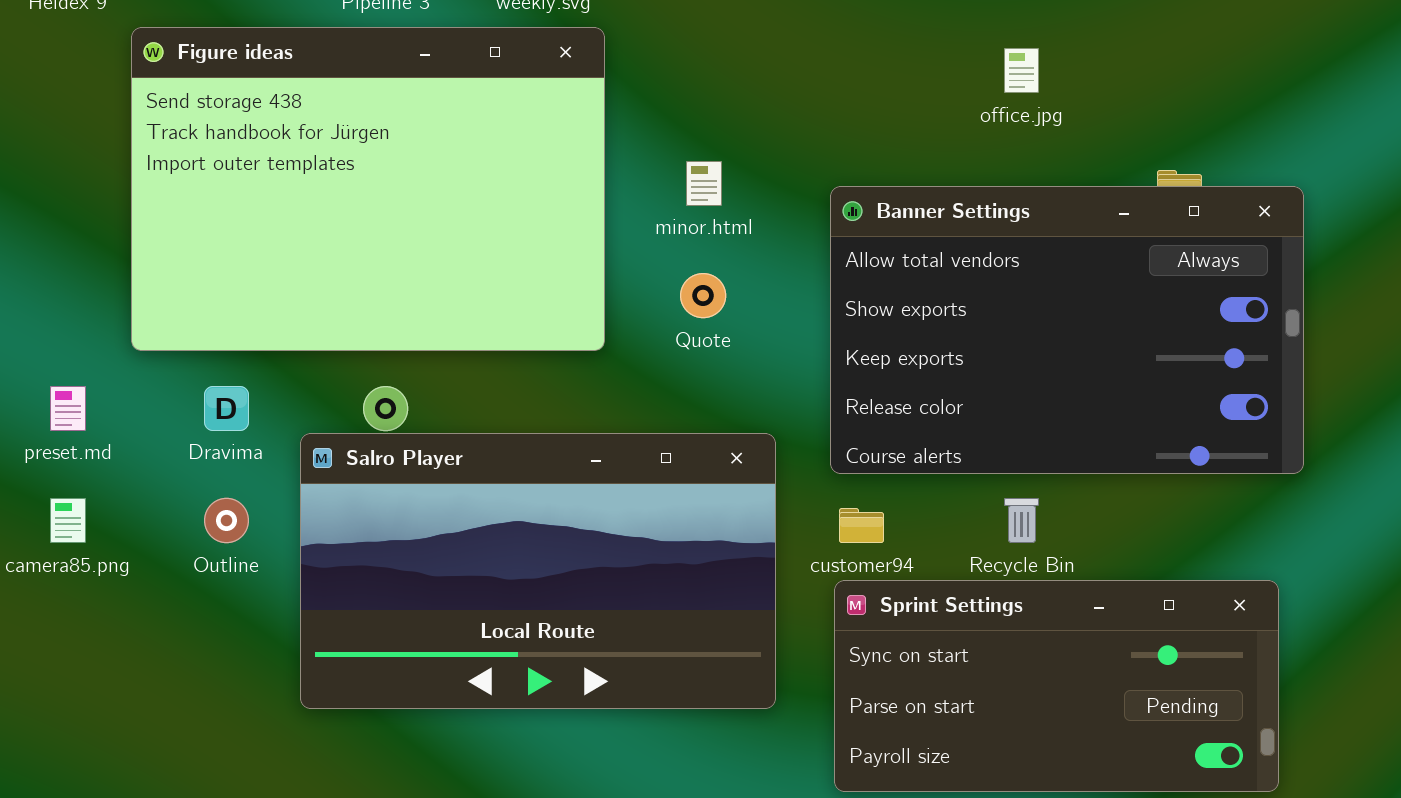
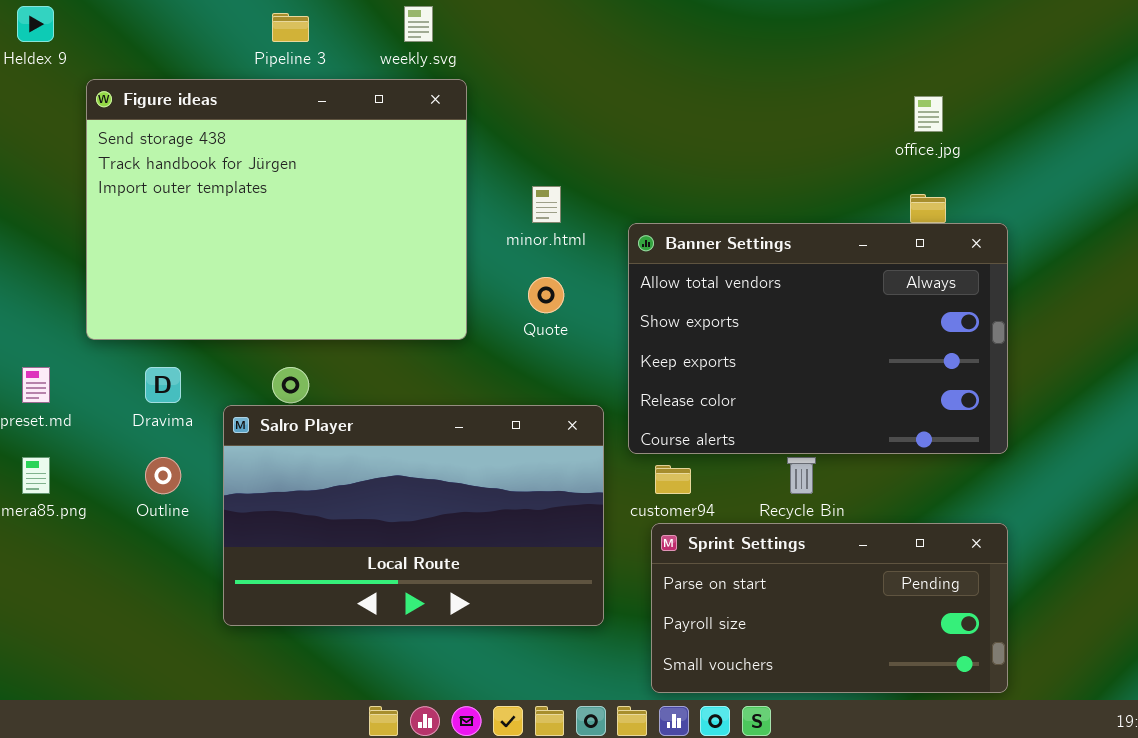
office.jpg: [1004,48,1039,93] -> [914,96,943,132], moved
Banner Settings: [830,186,1304,474] -> [628,223,1008,454], moved
Sprint Settings: [834,580,1279,792] -> [651,523,1008,693], scrolled down 1 row

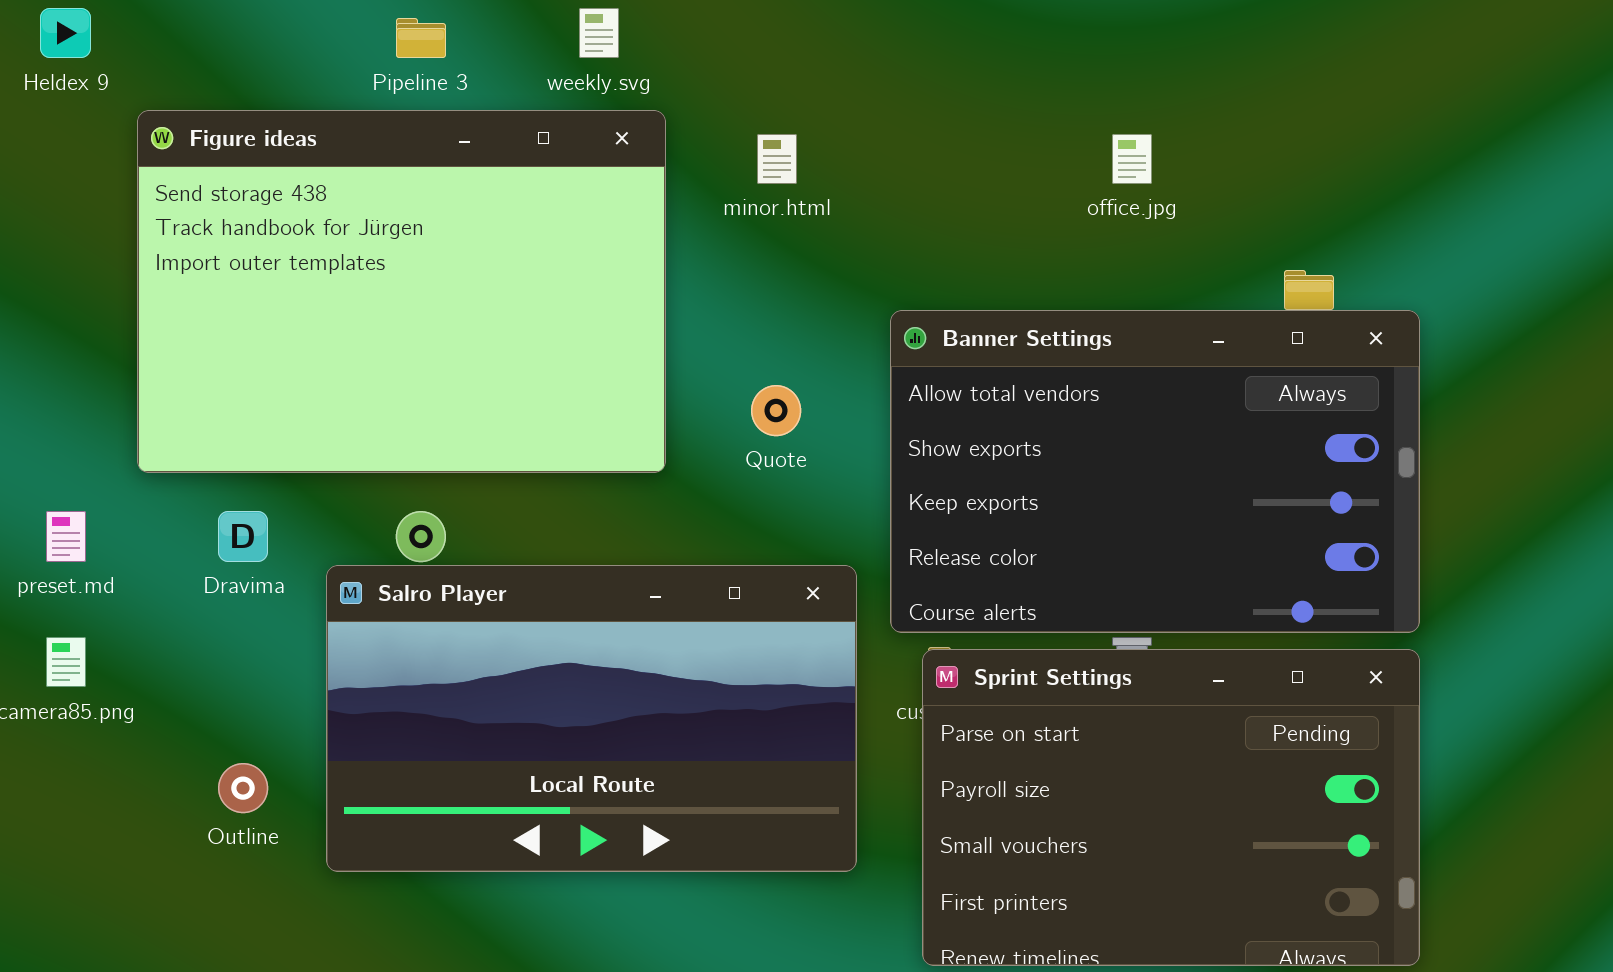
office.jpg: [914,96,943,132] -> [1112,134,1152,184], moved
minor.html: [532,186,561,223] -> [757,134,797,184], moved
Outline: [145,457,181,494] -> [218,763,268,813], moved
Sprint Settings: [651,523,1008,693] -> [922,649,1420,966], resized

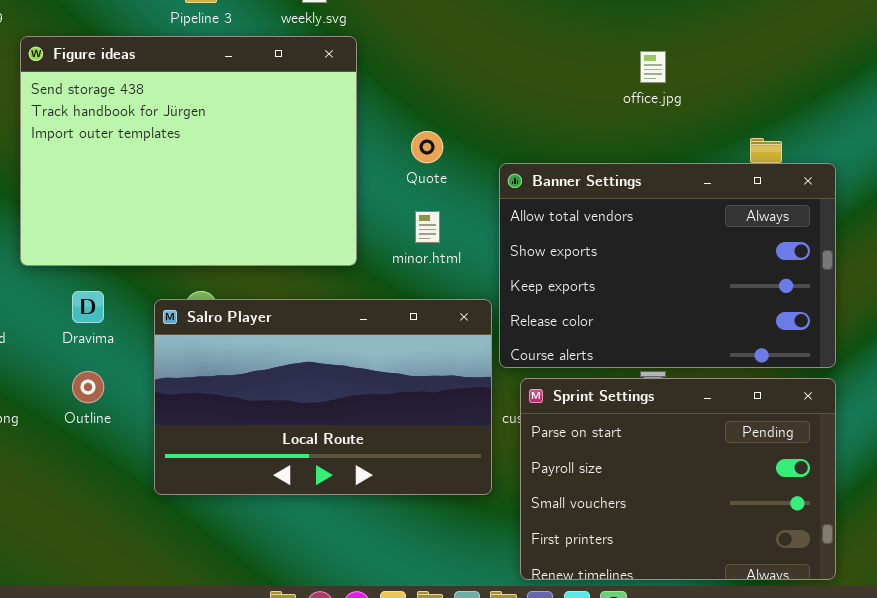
minor.html: [757,134,797,184] -> [415,211,440,243], moved
Quote: [751,385,801,436] -> [411,131,443,163], moved
Salro Player: [326,565,857,872] -> [154,299,492,495], moved
Outline: [218,763,268,813] -> [72,371,104,403], moved

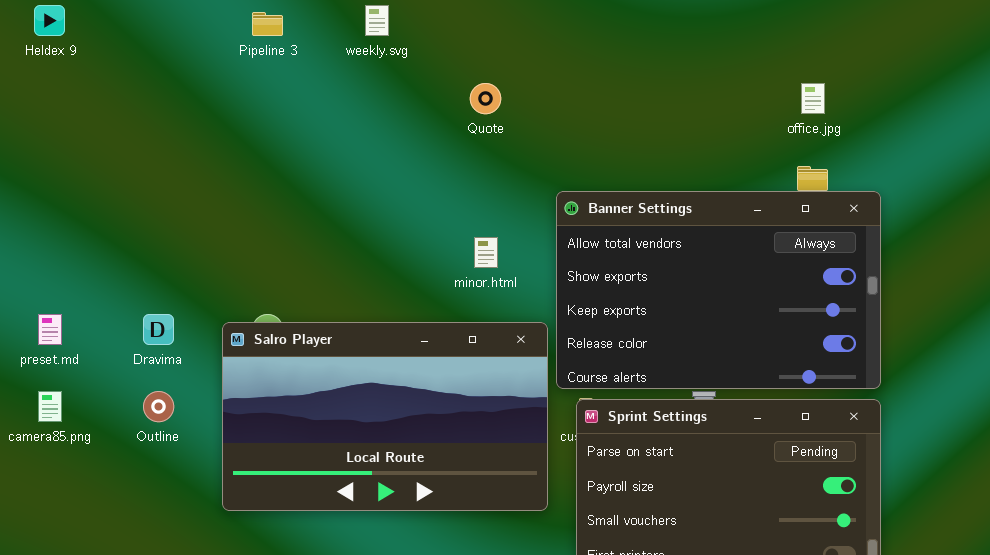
Figure ideas: [20,36,357,266] -> none, closed
office.jpg: [640,51,666,83] -> [801,83,825,114], moved
Quote: [411,131,443,163] -> [470,83,501,114], moved

